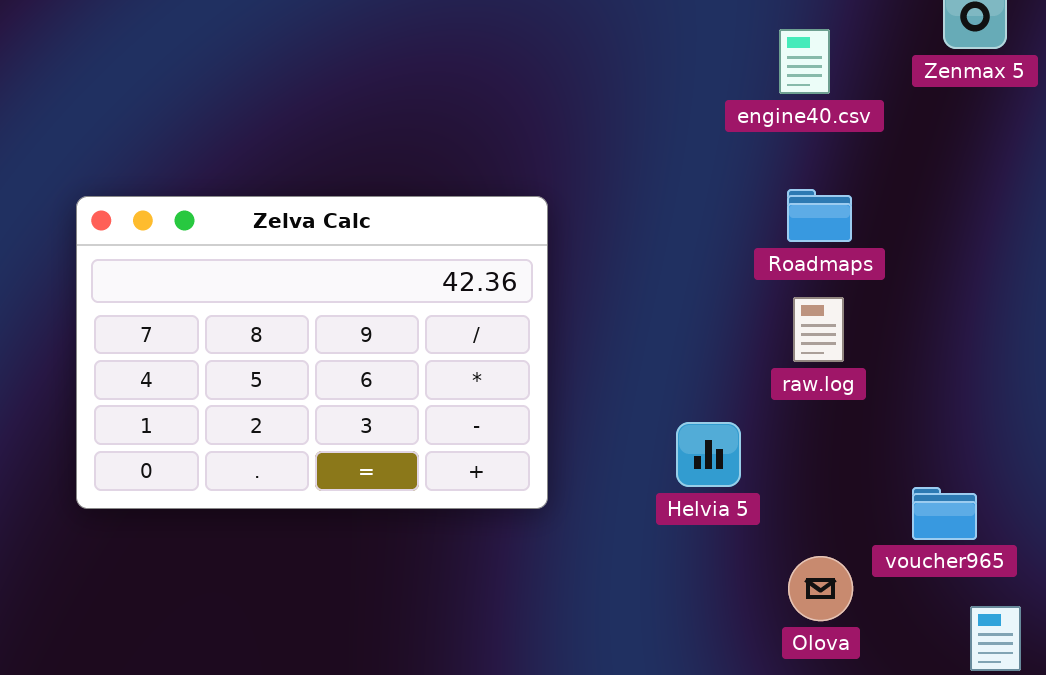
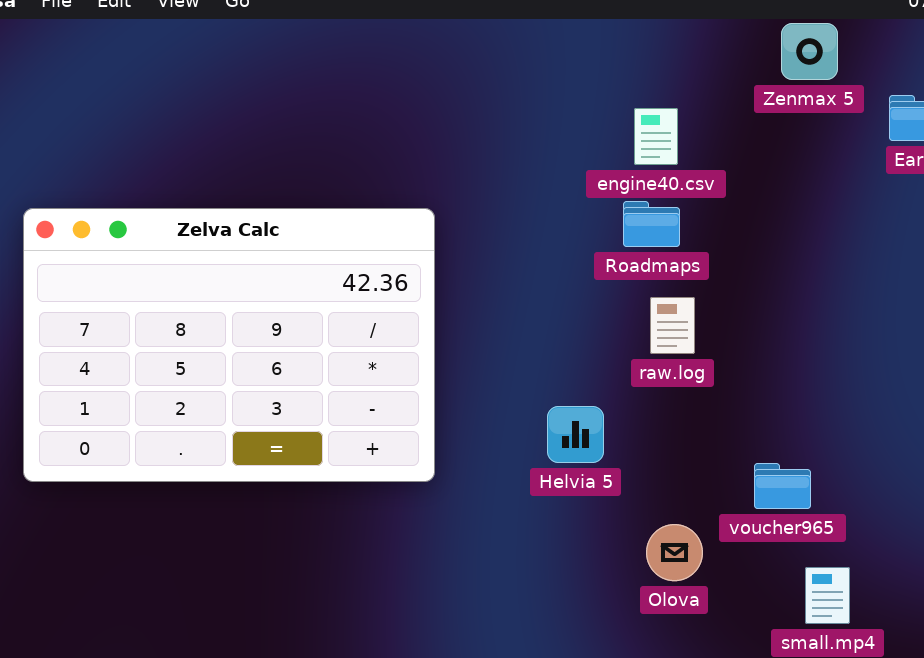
engine40.csv: [779,29,830,94] -> [634,108,678,165], moved
Roadmaps: [787,189,852,242] -> [623,201,680,247], moved

